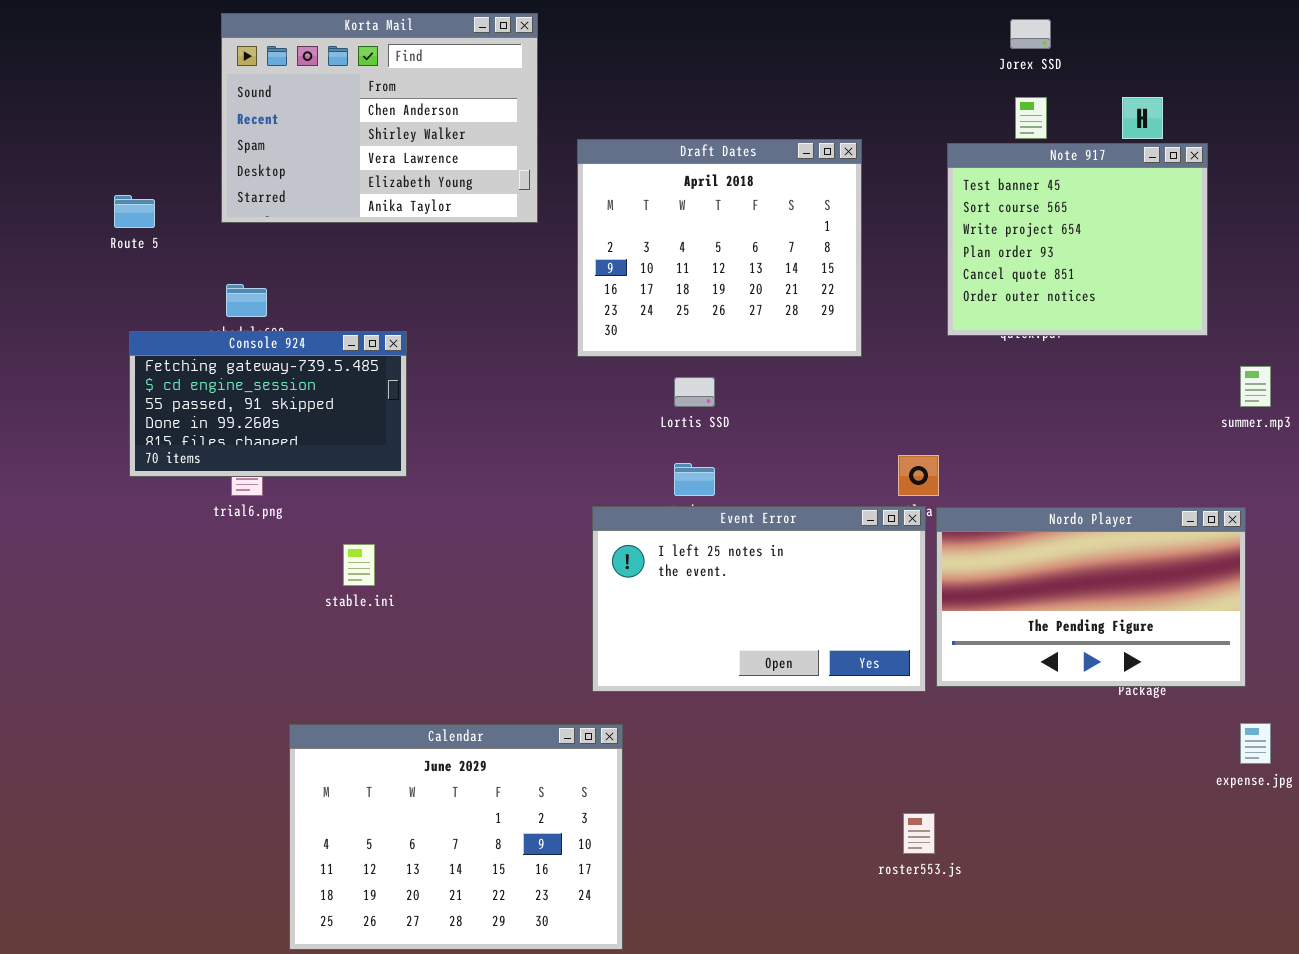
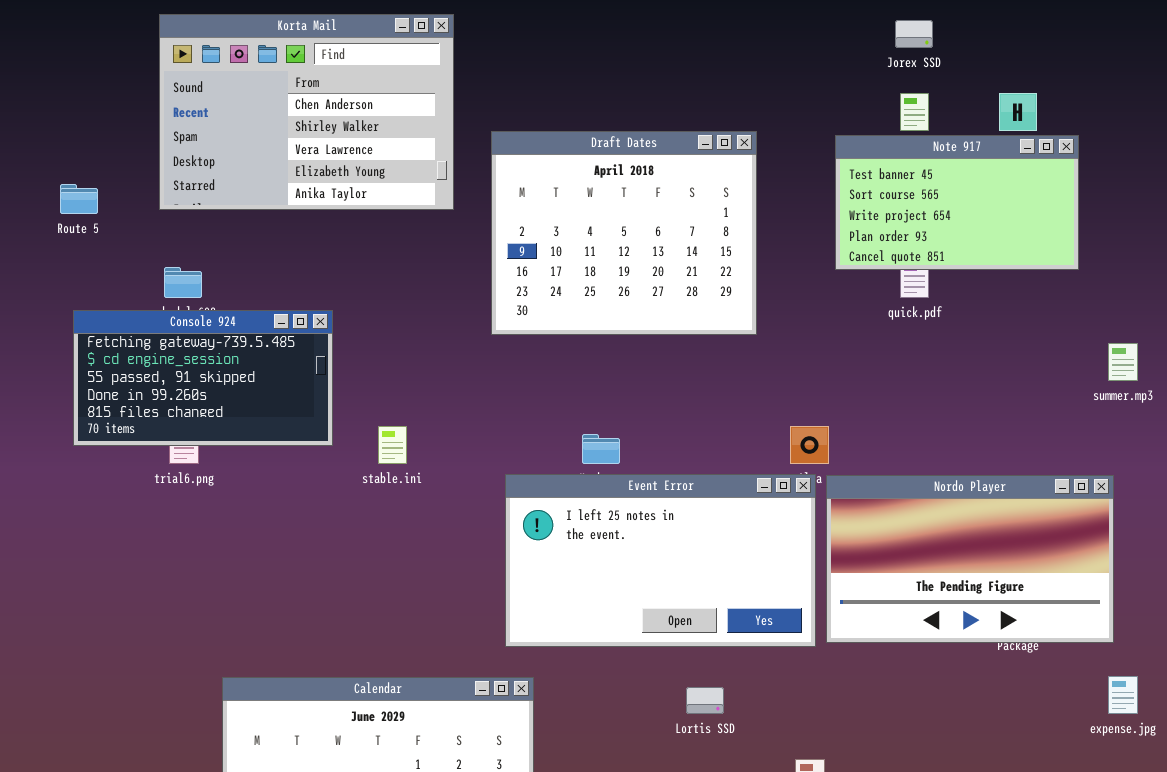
Note 917: [947,143,1208,336] -> [835,135,1079,270], resized
Lortis SSD: [674,377,715,407] -> [686,687,724,714], moved
stable.ini: [343,544,375,586] -> [378,426,407,464], moved

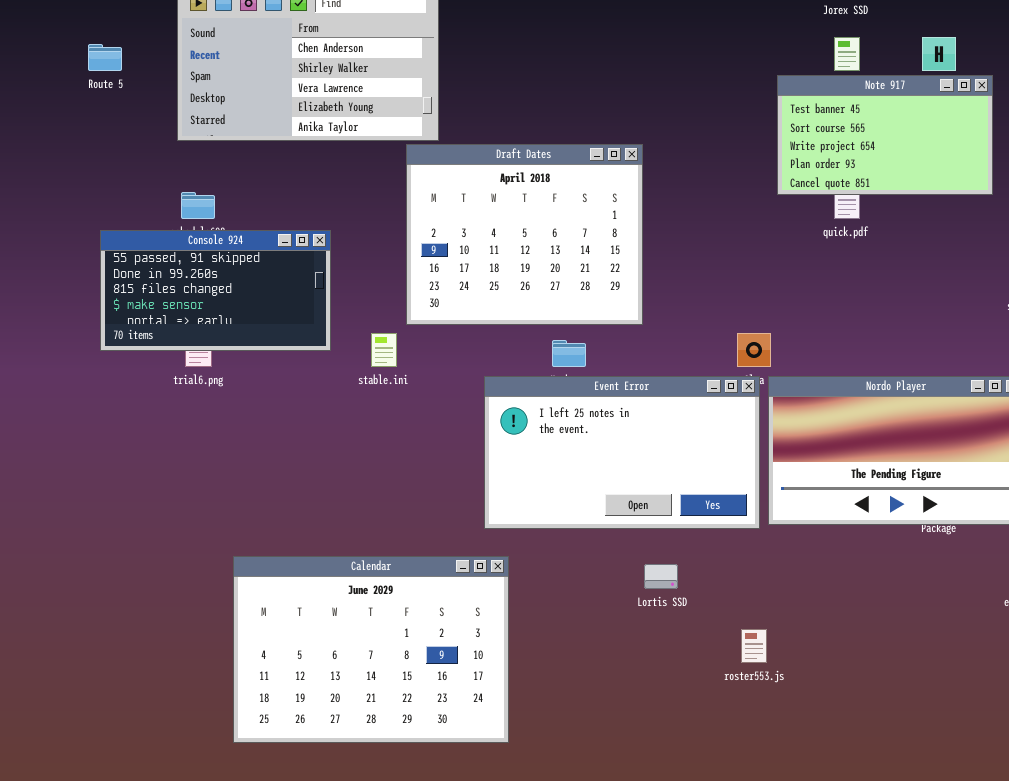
Draft Dates: [491,131,757,335] -> [406,144,643,325], moved
Route 5: [60,184,98,214] -> [88,44,122,71], moved
Console 924: [73,310,333,446] -> [100,230,331,351], scrolled down 2 rows

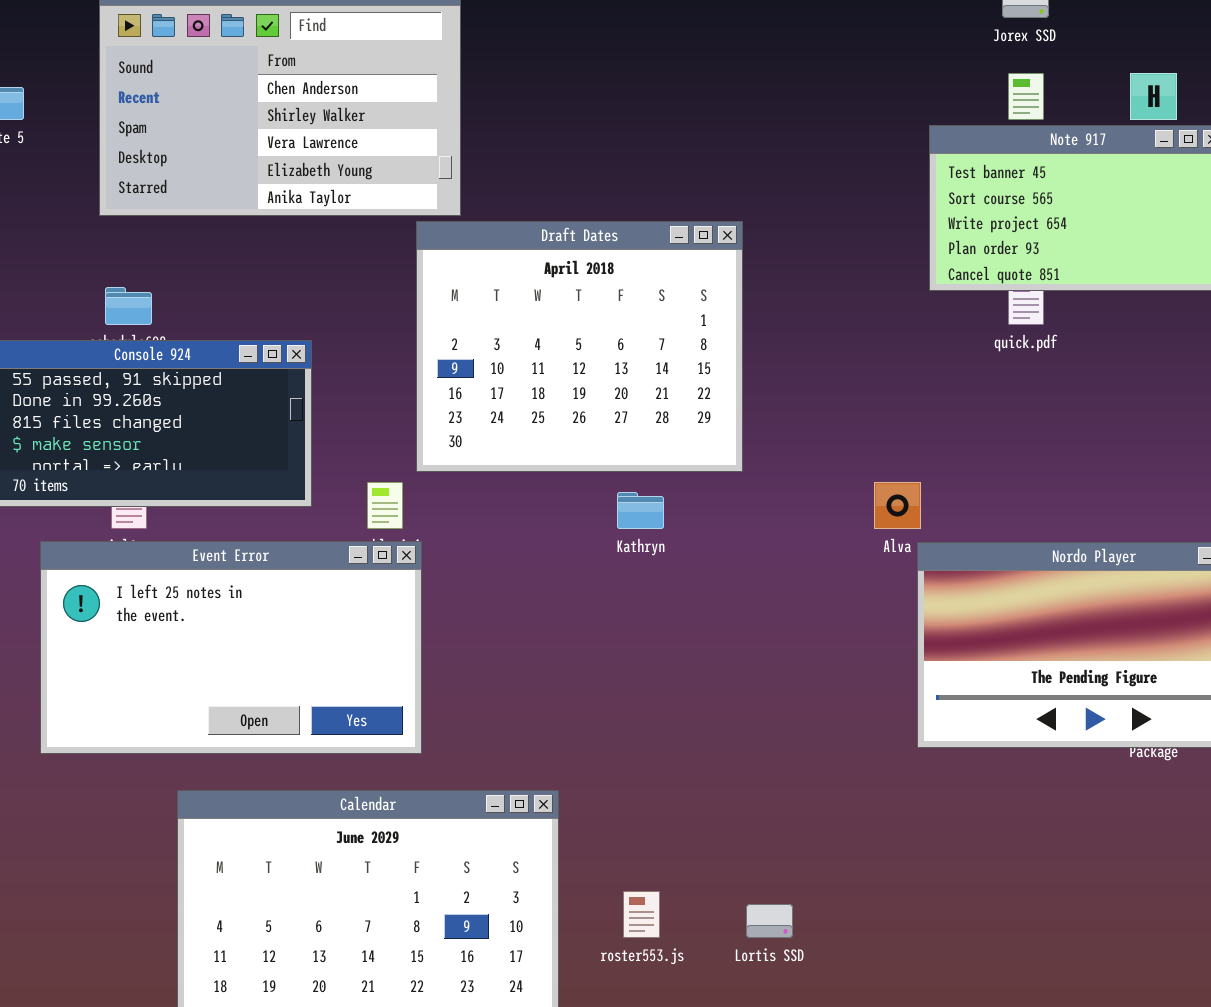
Event Error: [484,376,760,529] -> [40,541,422,754], moved
Lortis SSD: [644,564,678,589] -> [746,904,793,938], moved
roster553.js: [741,629,767,663] -> [623,891,660,938], moved

